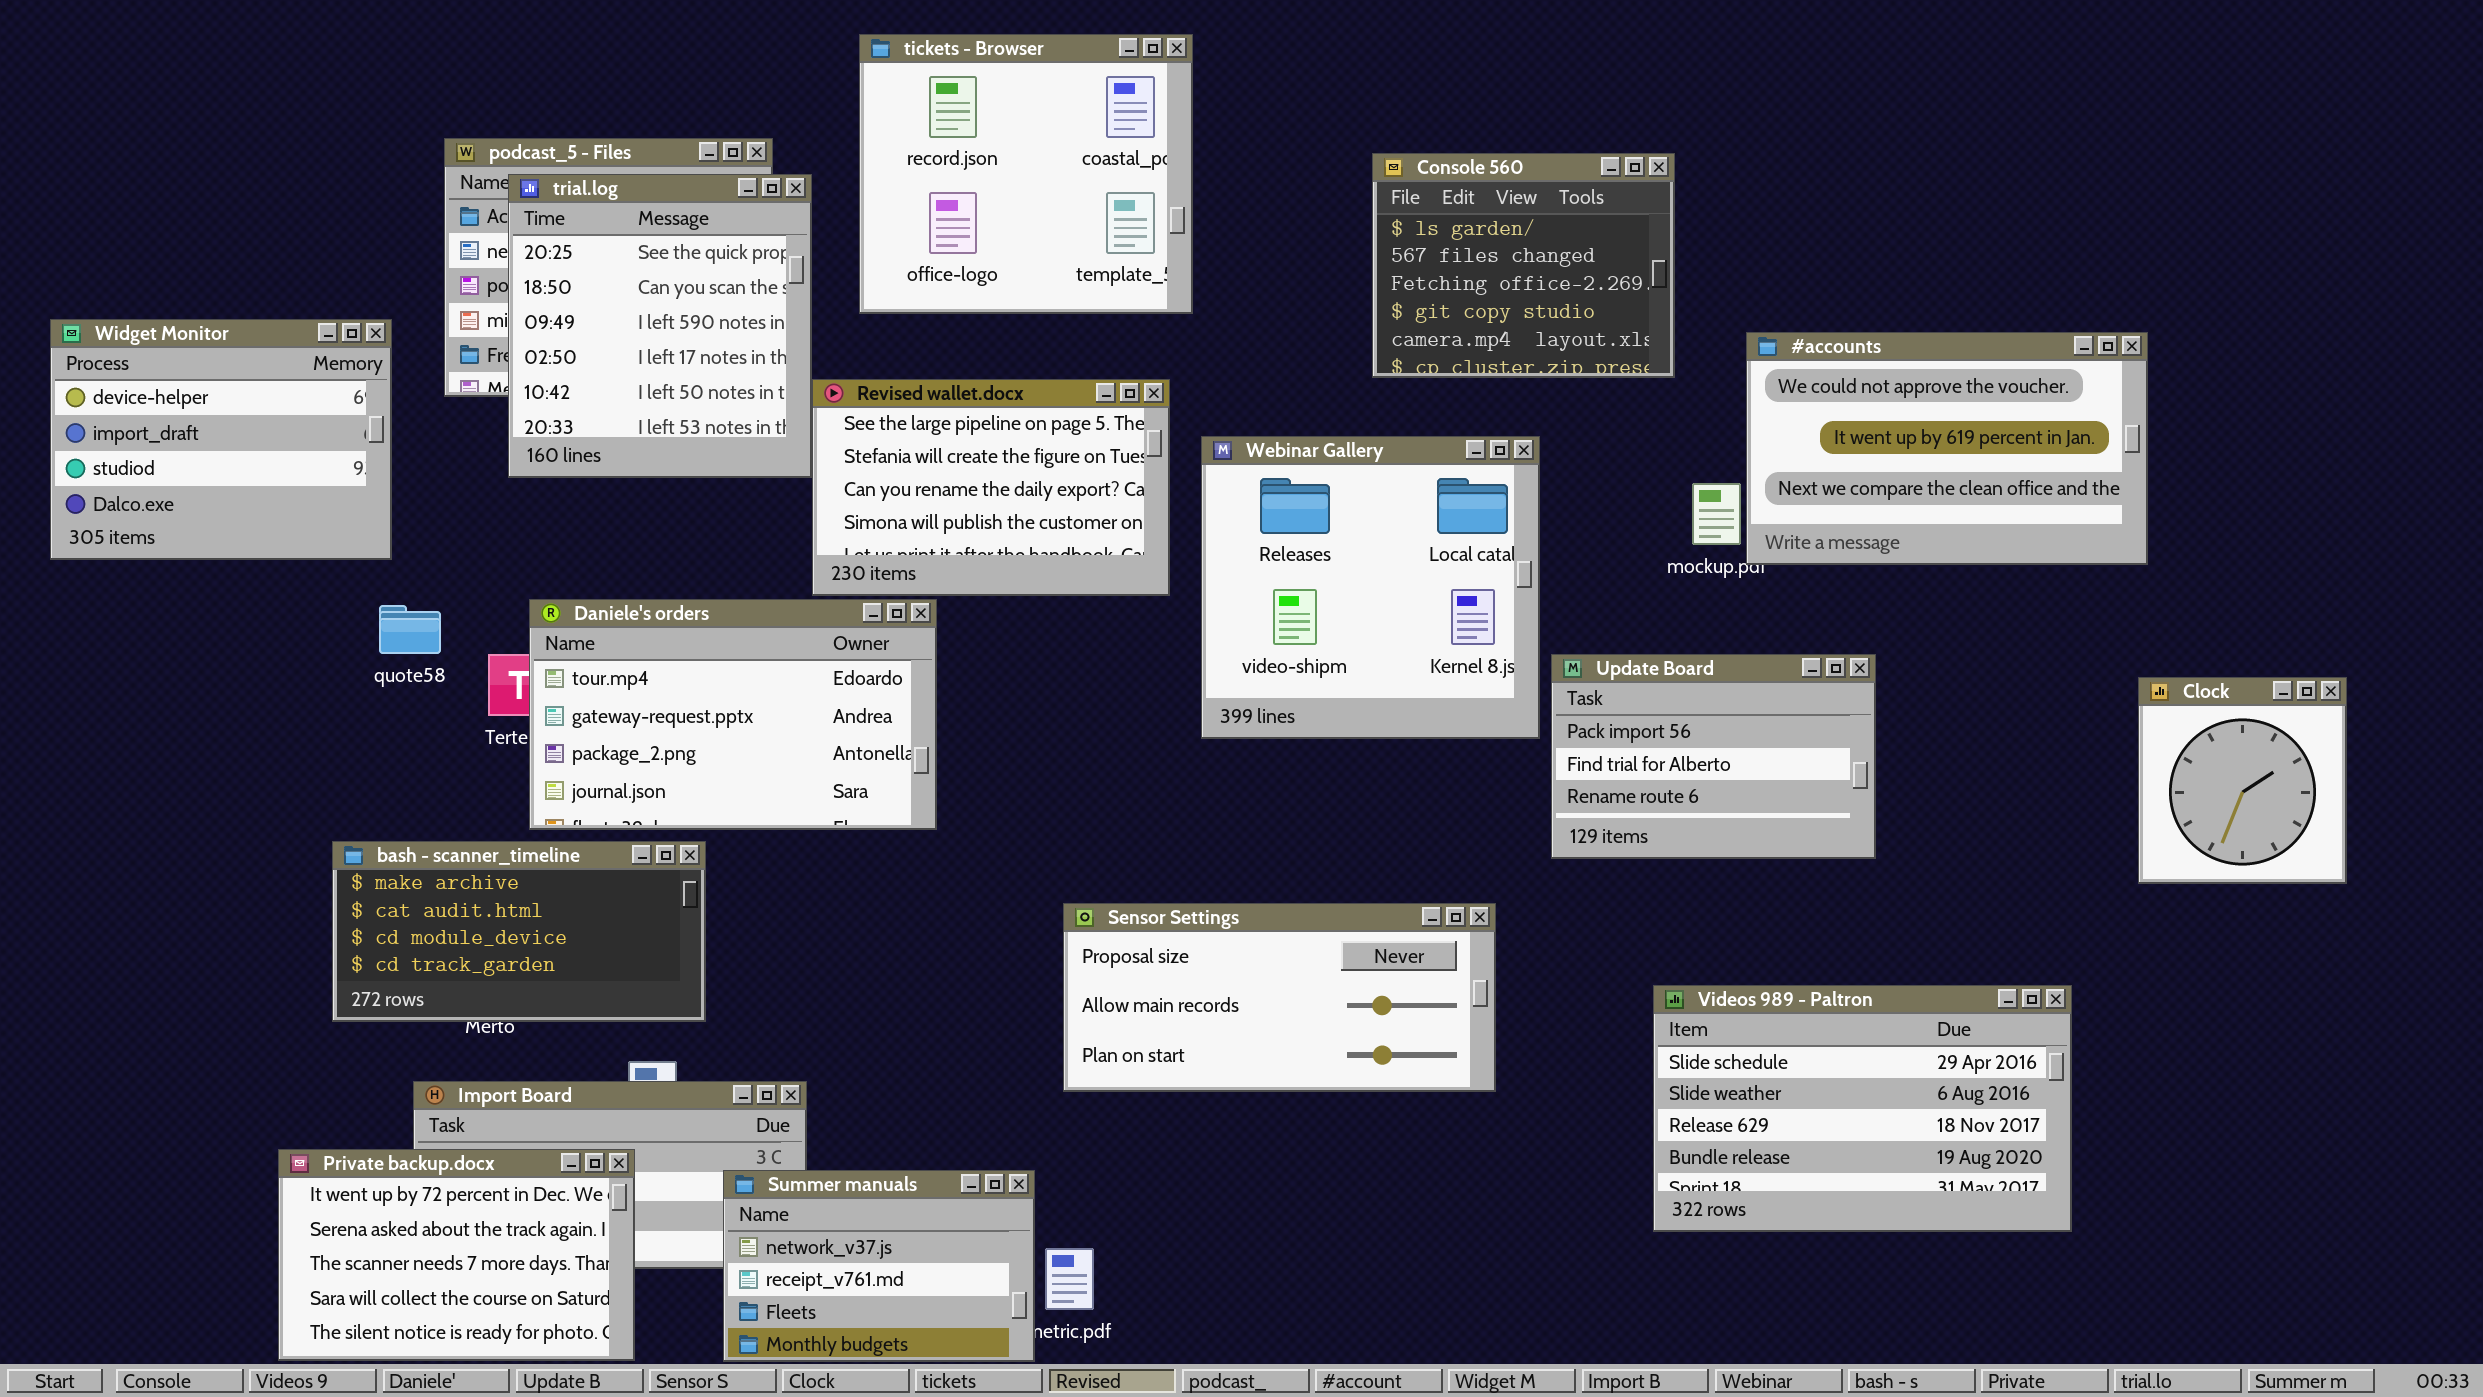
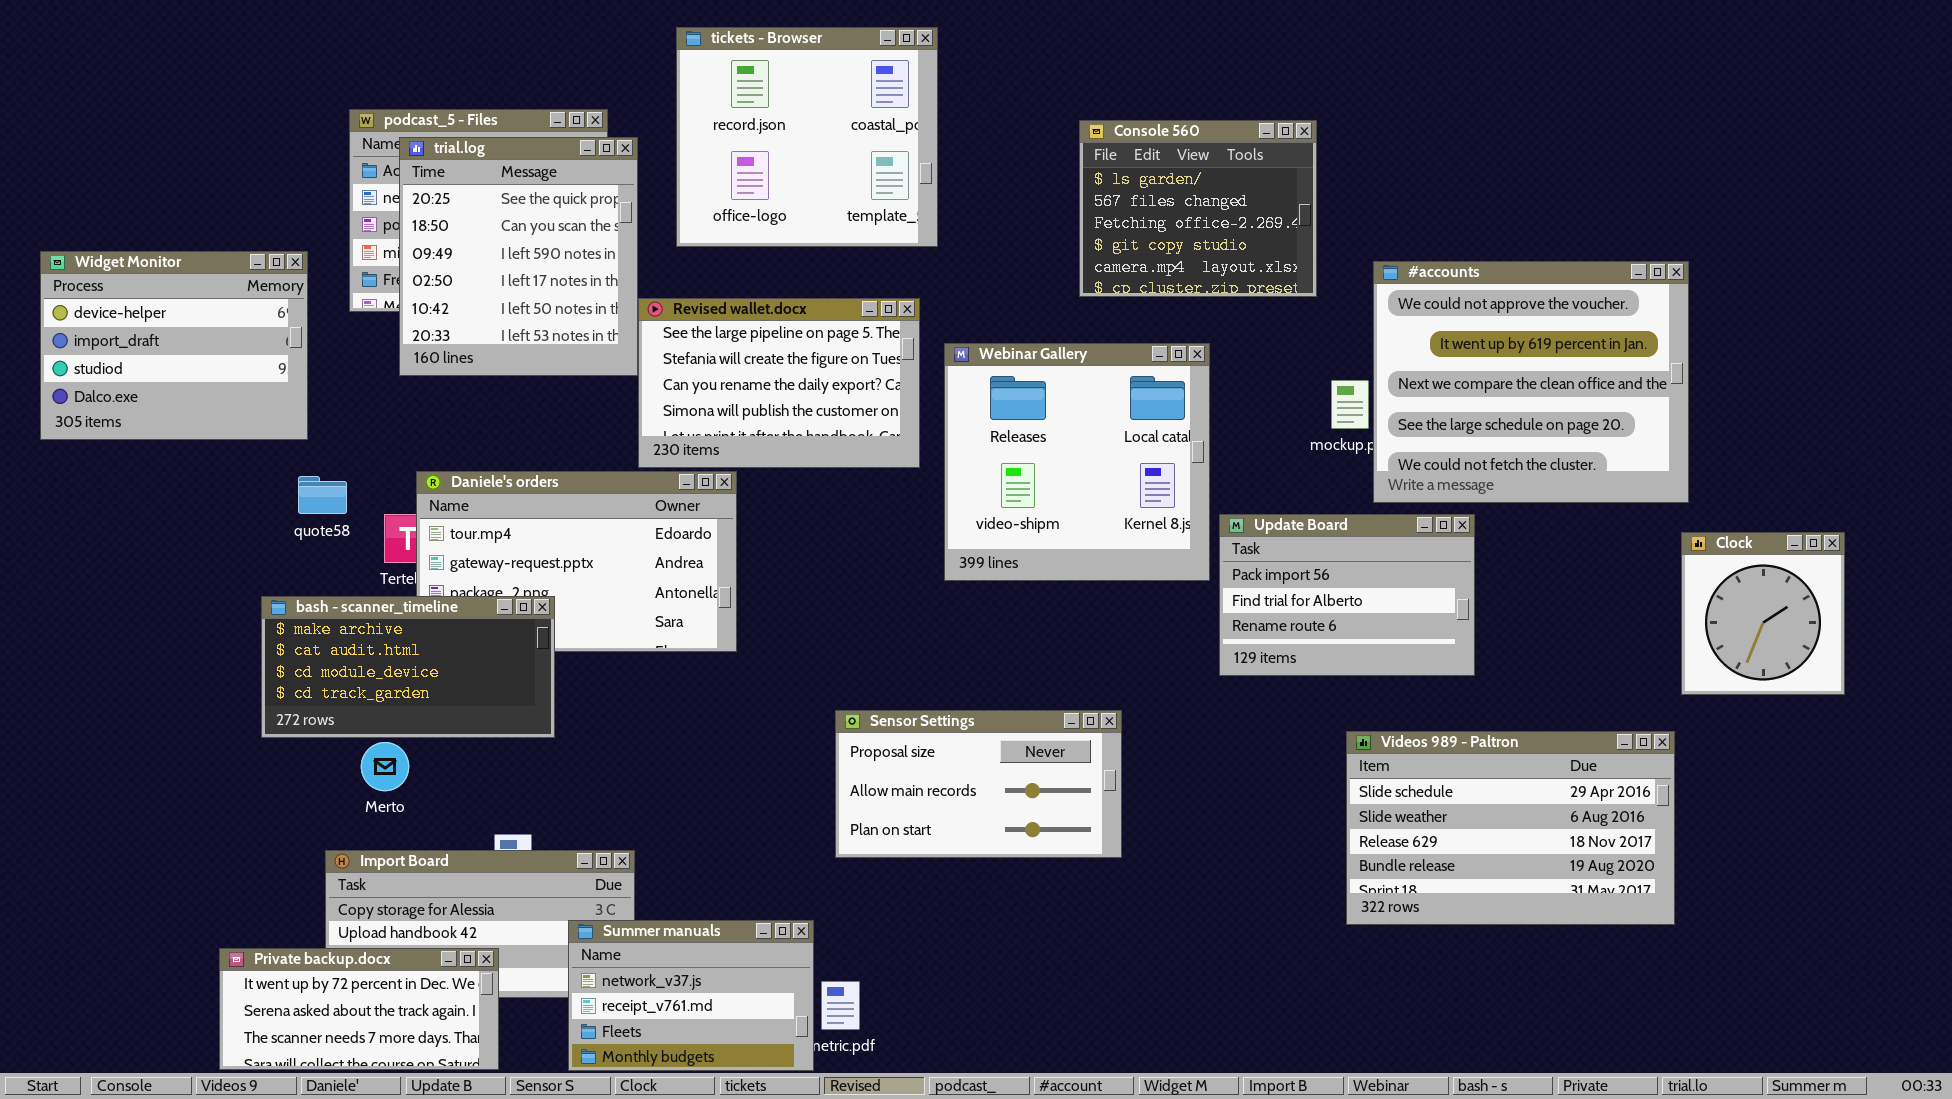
#accounts: [1746,332,2148,565] -> [1373,261,1689,503], resized
bash - scanner_timeline: [332,841,706,1022] -> [261,596,555,738], moved
Sensor Settings: [1063,903,1496,1092] -> [835,710,1122,858], resized
Videos 989 - Paltron: [1653,985,2072,1232] -> [1346,731,1675,925], moved
Private backup.docx: [278,1149,635,1361] -> [219,948,499,1070], resized

